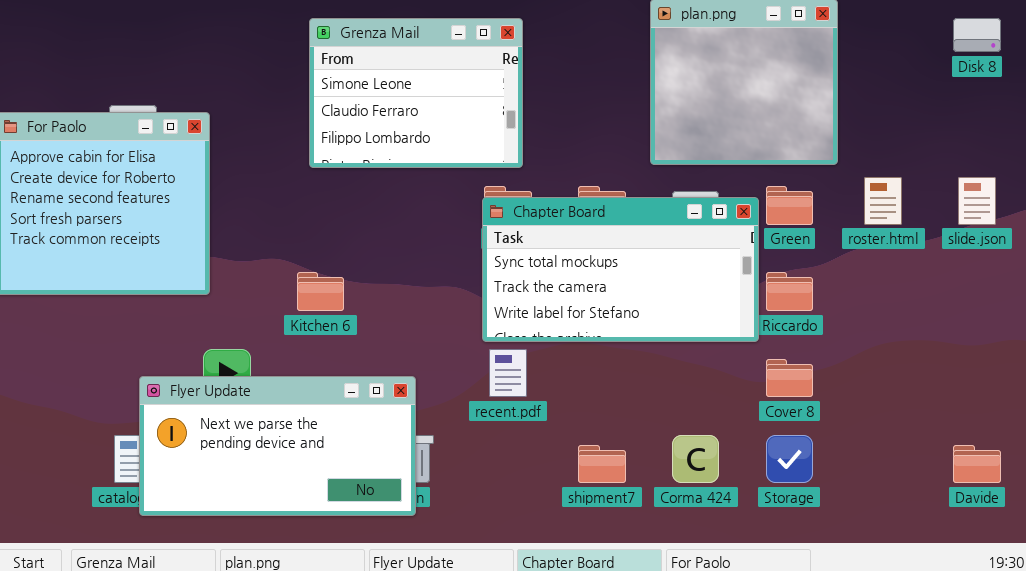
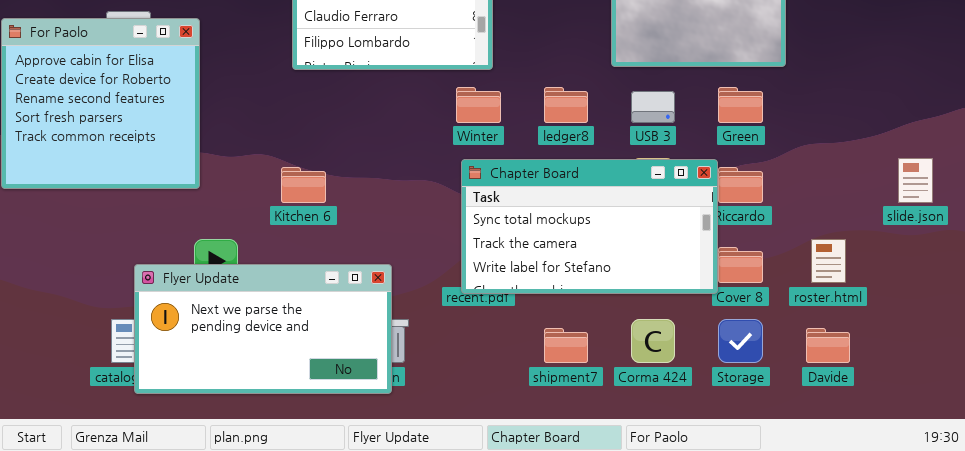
roster.html: [864,177,902,225] -> [811,239,846,283], moved
slide.json: [958,177,996,225] -> [898,158,933,203], moved
Chapter Board: [482,197,759,342] -> [461,159,718,294], moved
Davide: [953,445,1001,483] -> [806,328,850,363], moved

